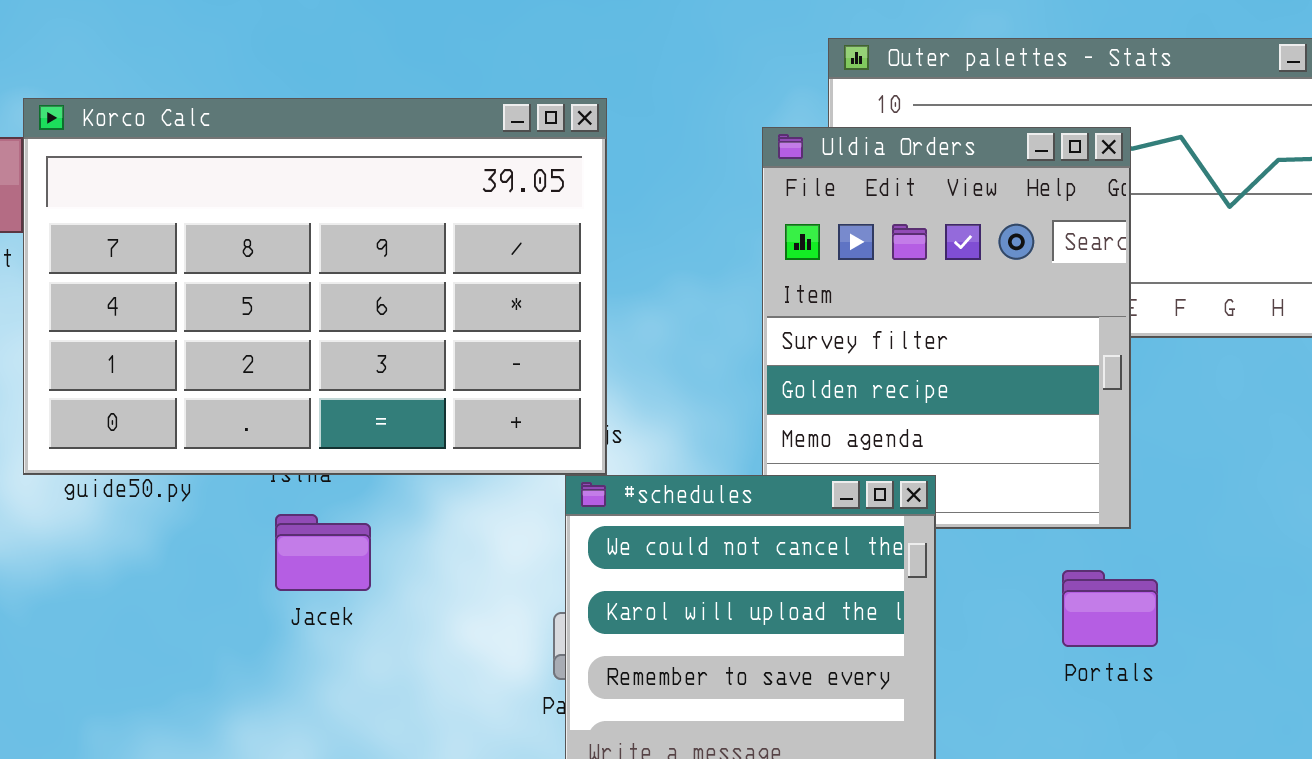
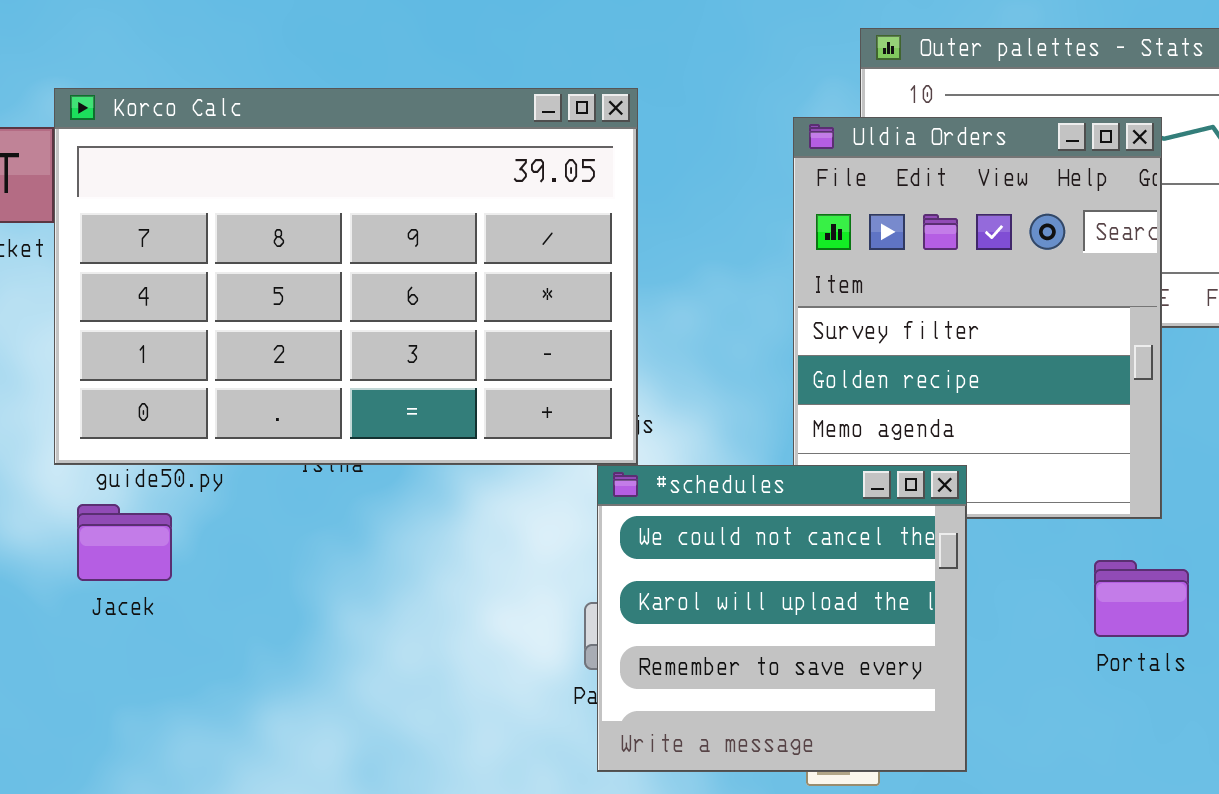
Jacek: [275,514,371,591] -> [77,504,172,581], moved

